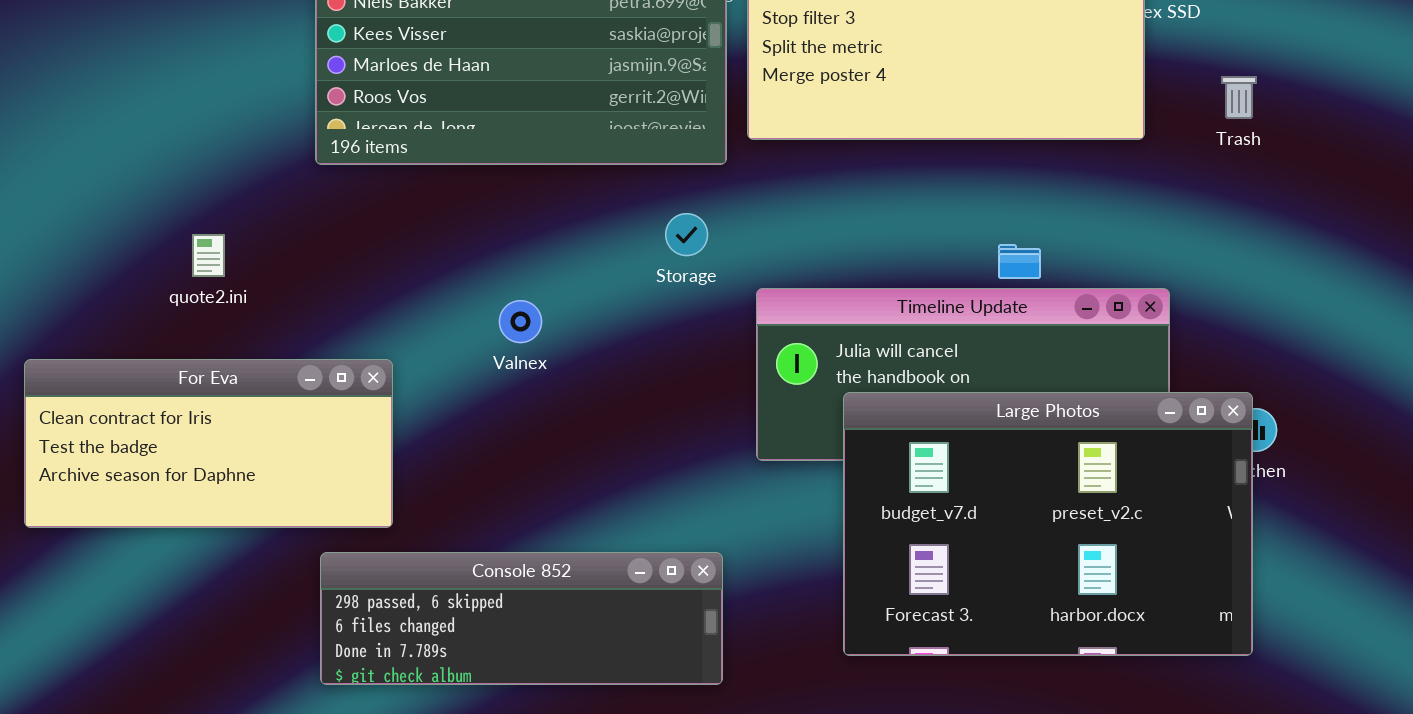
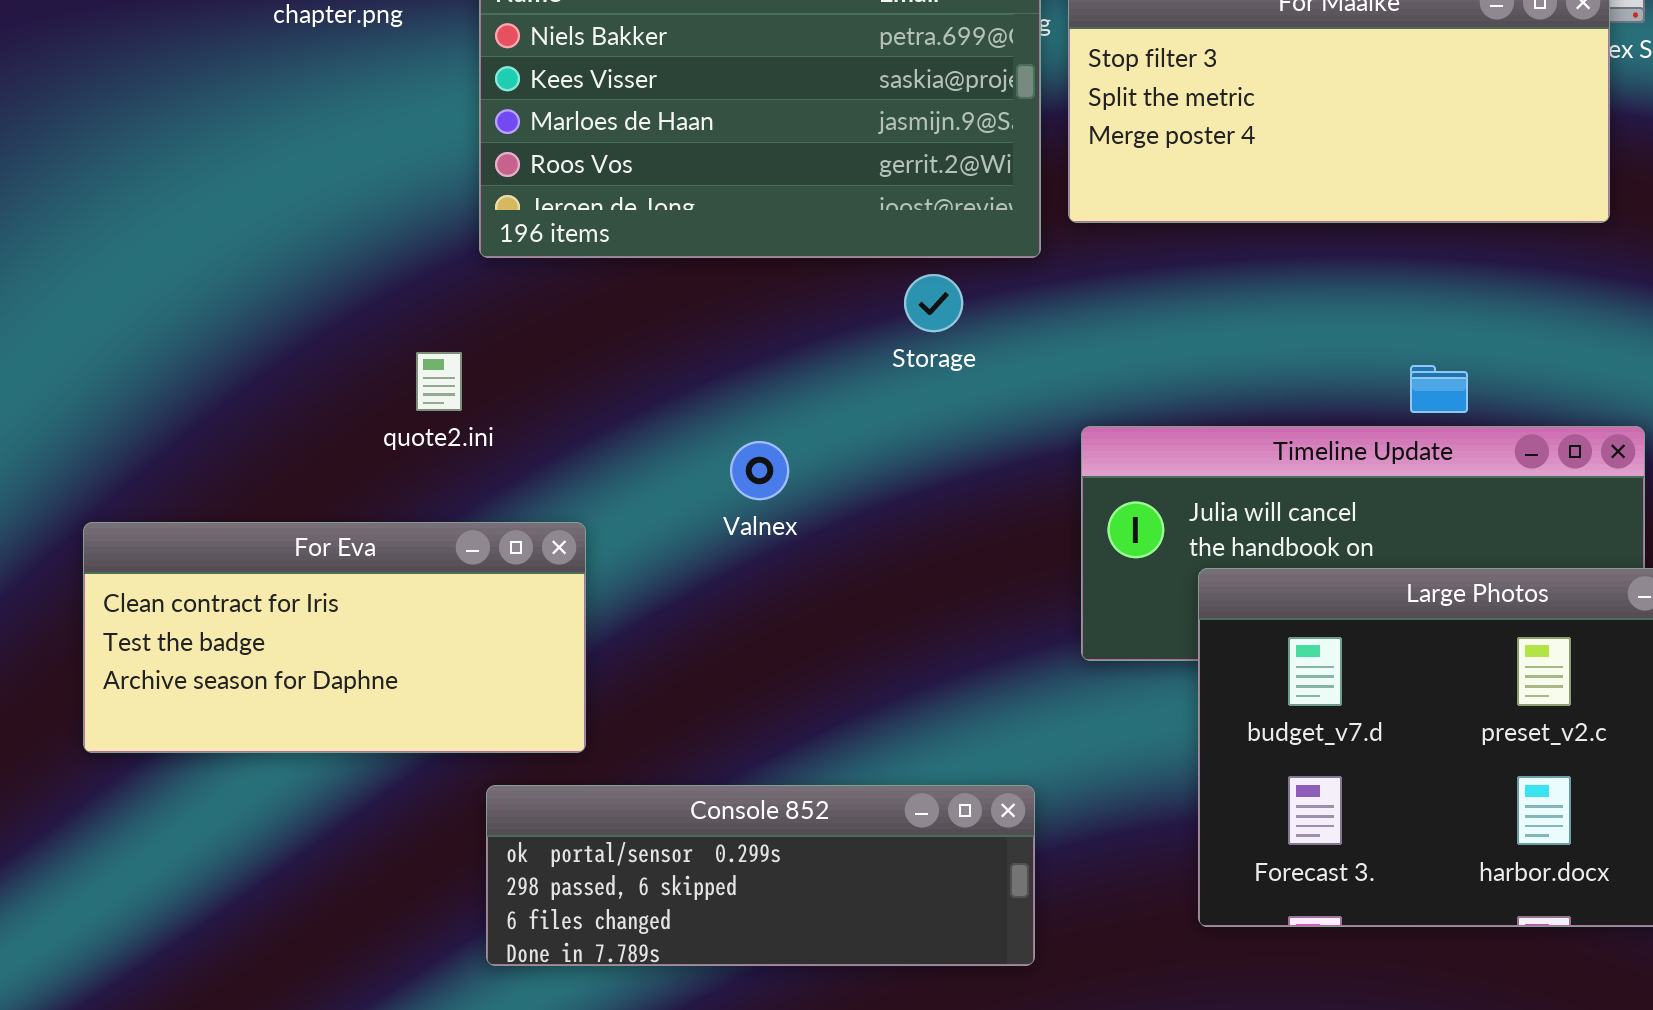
Storage: [665,213,708,256] -> [904,274,963,332], moved
quote2.ini: [192,234,225,277] -> [416,352,462,411], moved
Console 852: [320,552,723,685] -> [486,785,1035,966], scrolled up 1 row

